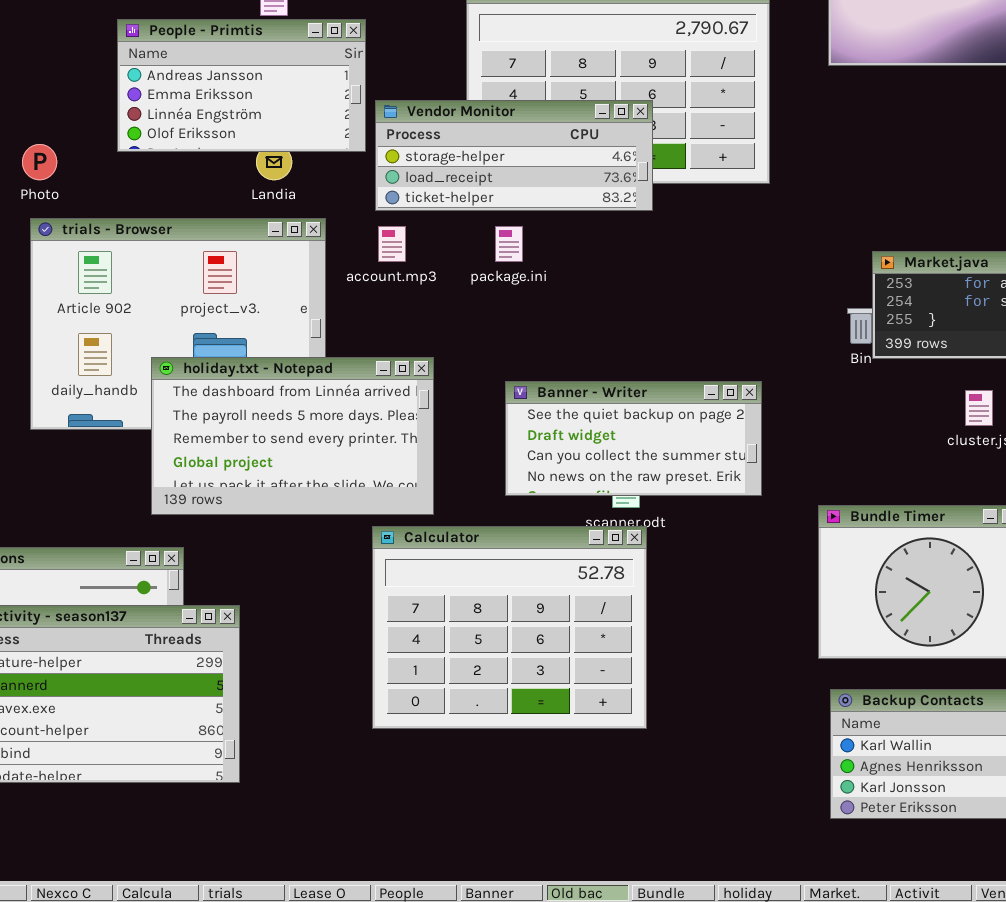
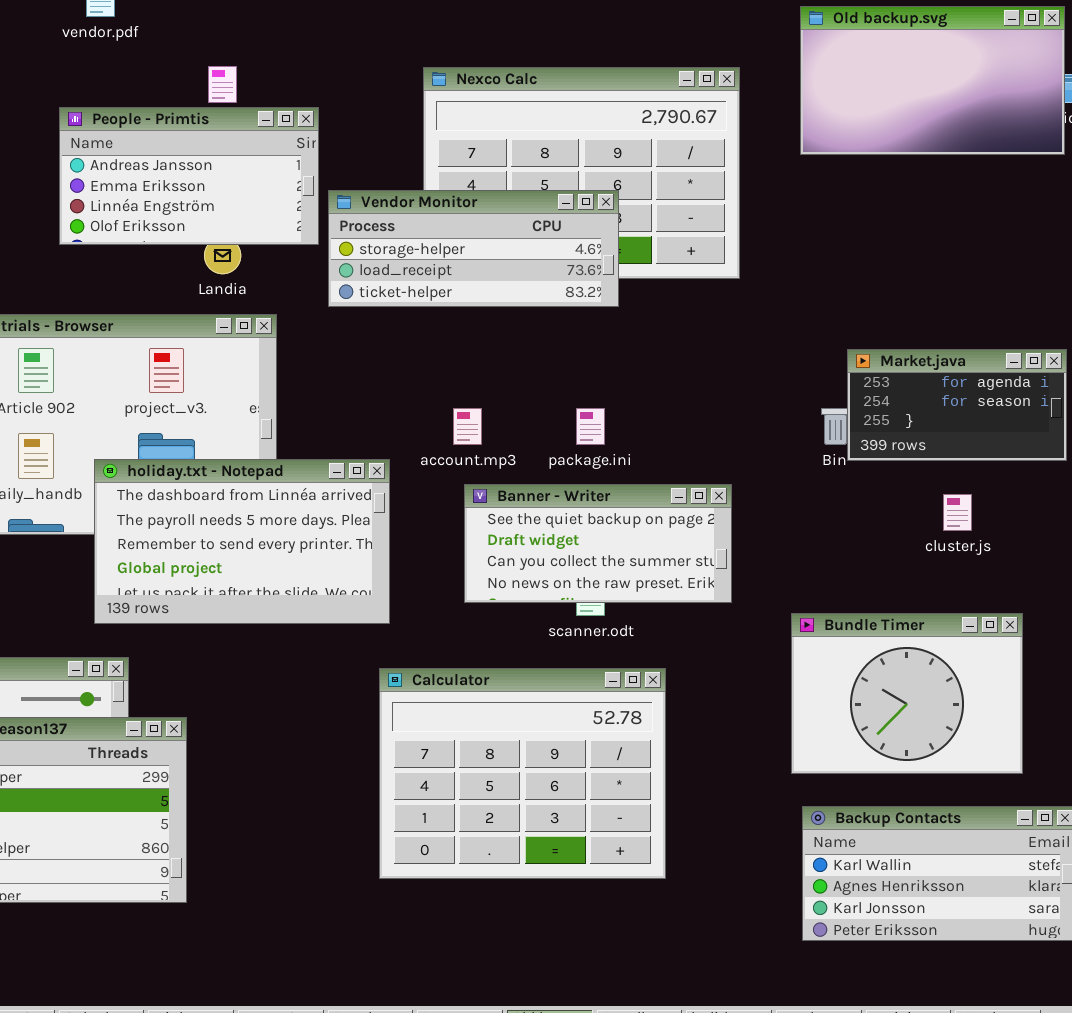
account.mp3: [378,226,406,262] -> [453,408,482,445], moved
package.ini: [495,226,523,262] -> [576,408,605,445], moved
Calculator: [372,526,647,729] -> [379,668,666,879], moved

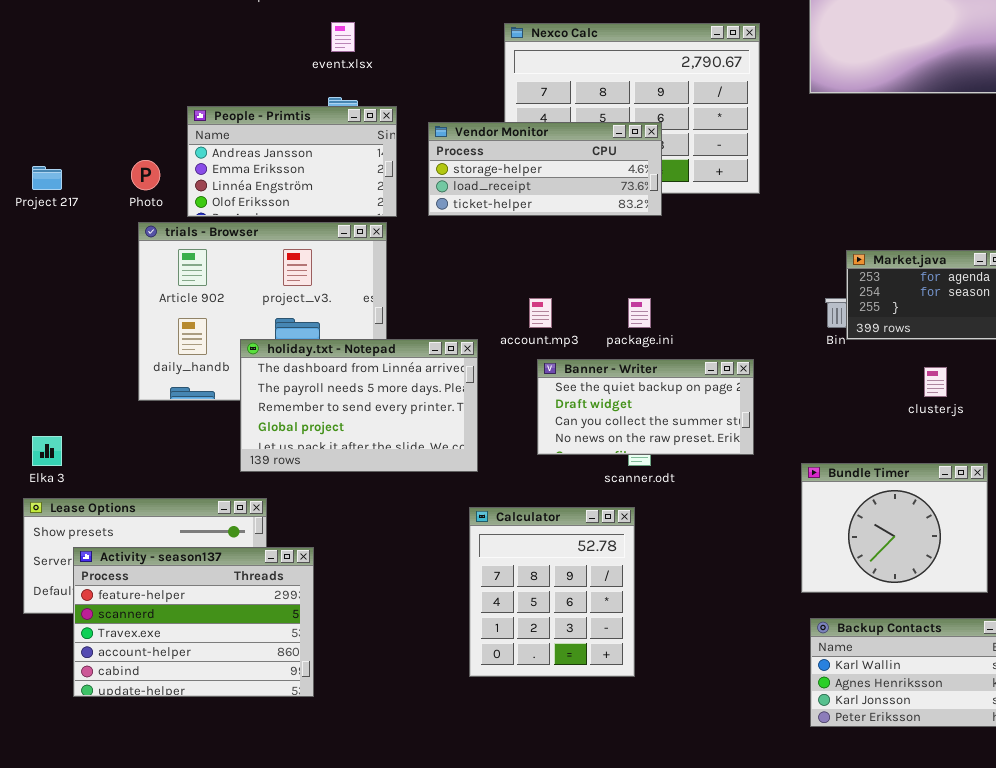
People - Primtis: [59,107,319,245] -> [187,106,397,217], moved
Calculator: [379,668,666,879] -> [469,507,635,677], resized

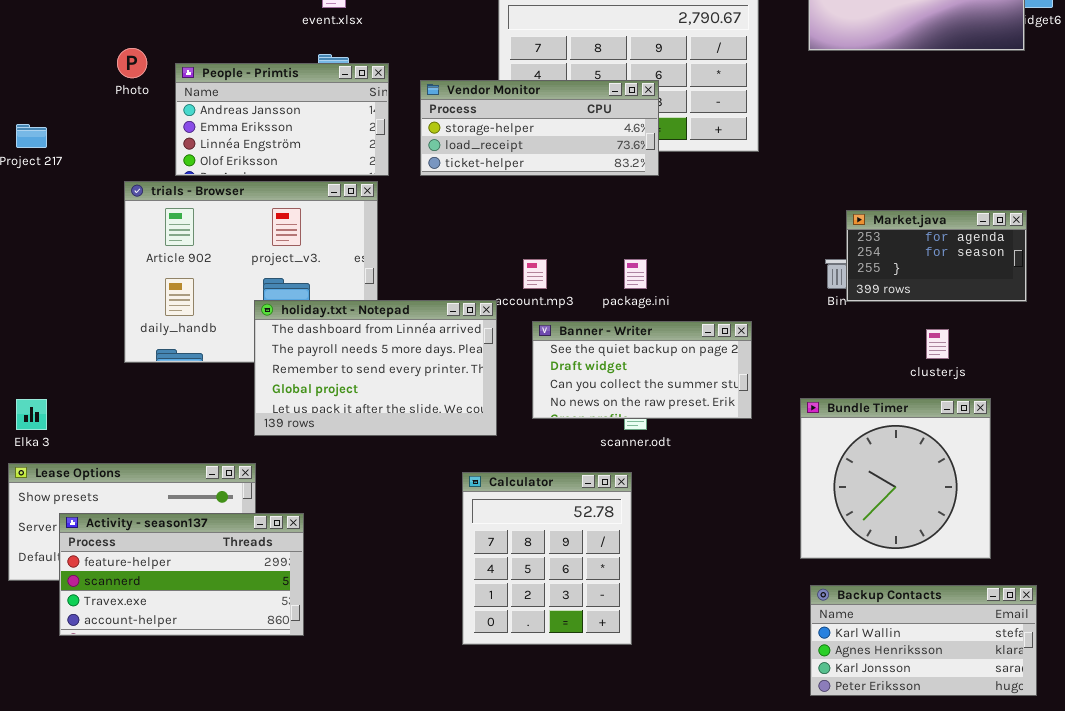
Photo: [131,160,160,190] -> [117,48,147,78], moved
holiday.txt - Notepad: [240,339,478,472] -> [254,300,497,436], moved
Bundle Timer: [801,463,988,593] -> [800,398,991,559], resized
Activity - season137: [73,547,314,697] -> [59,513,304,636], resized

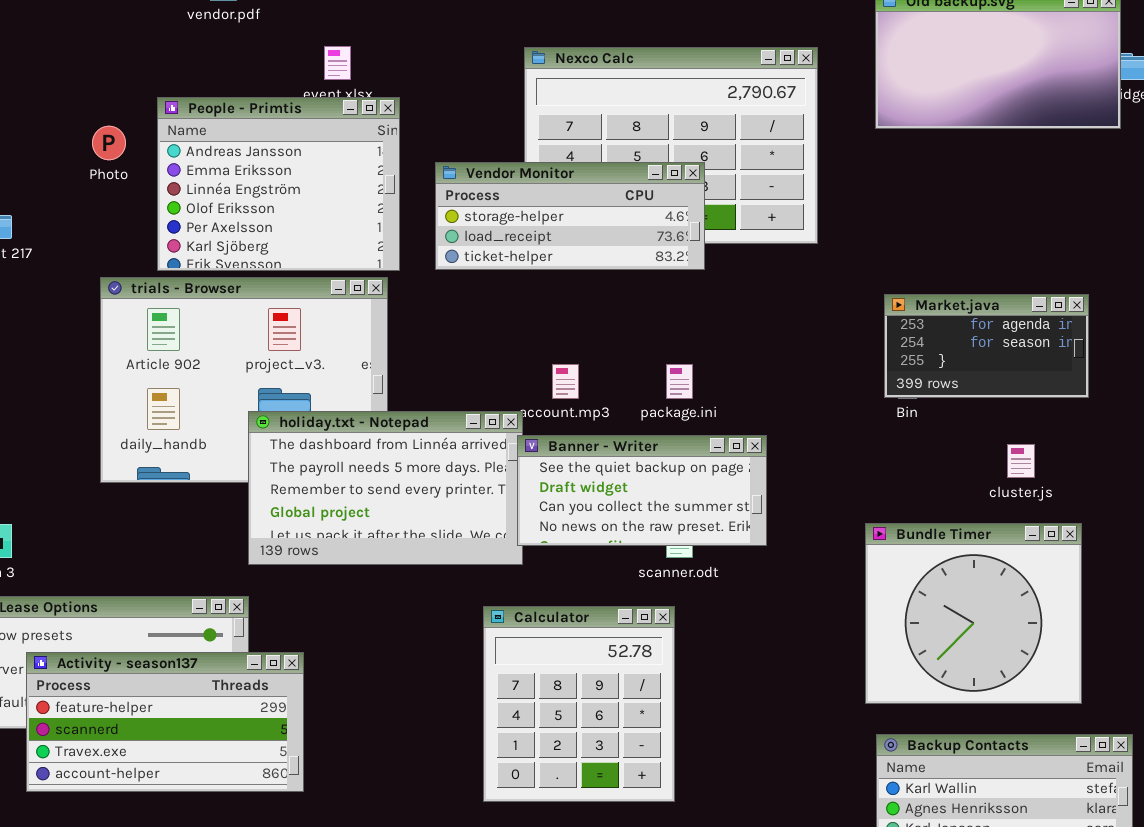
People - Primtis: [175,63,389,176] -> [157,97,400,271], resized
Market.java: [846,210,1027,302] -> [884,294,1089,398], moved
Banner - Writer: [532,321,752,419] -> [517,435,767,546], moved

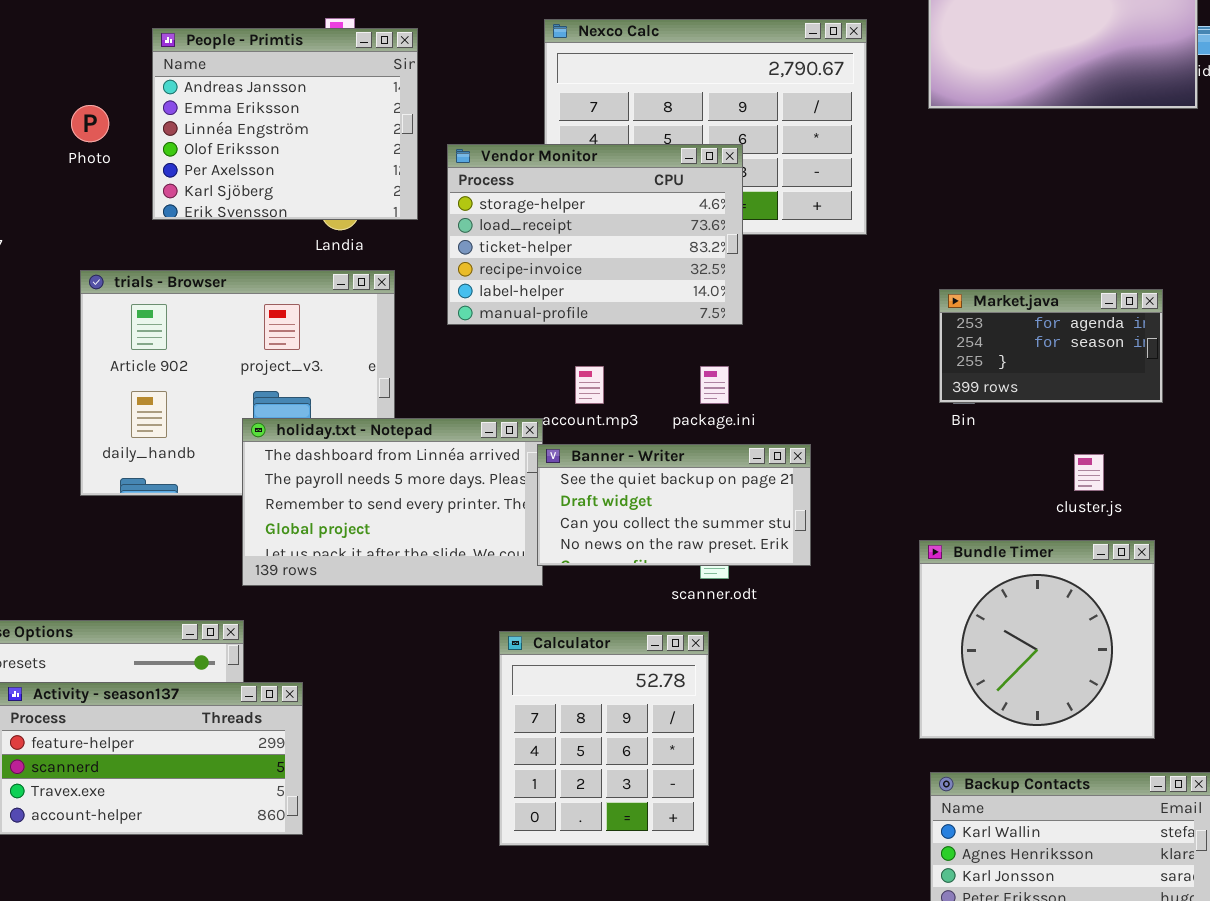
People - Primtis: [157,97,400,271] -> [152,28,418,220], moved
Vendor Monitor: [435,162,705,270] -> [447,144,743,325], resized

